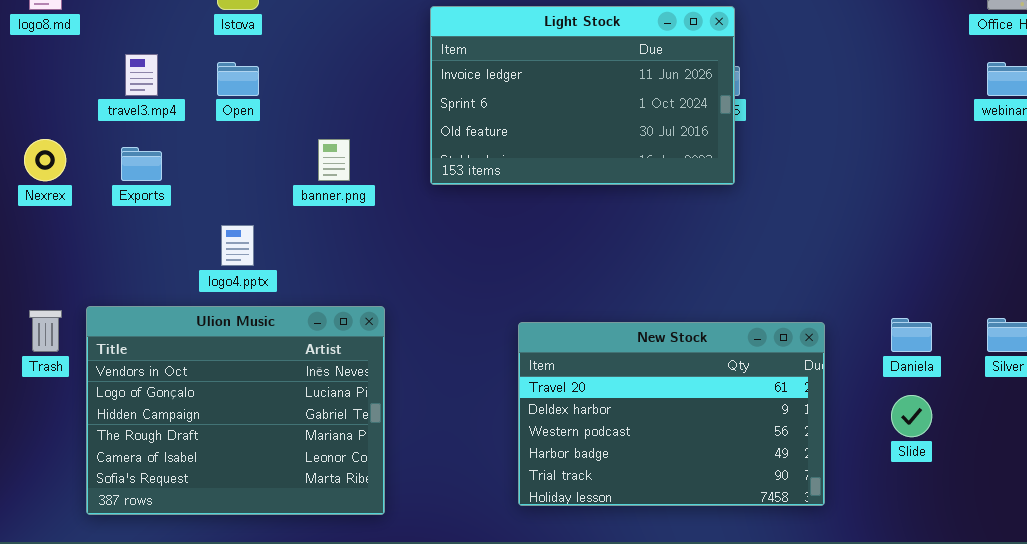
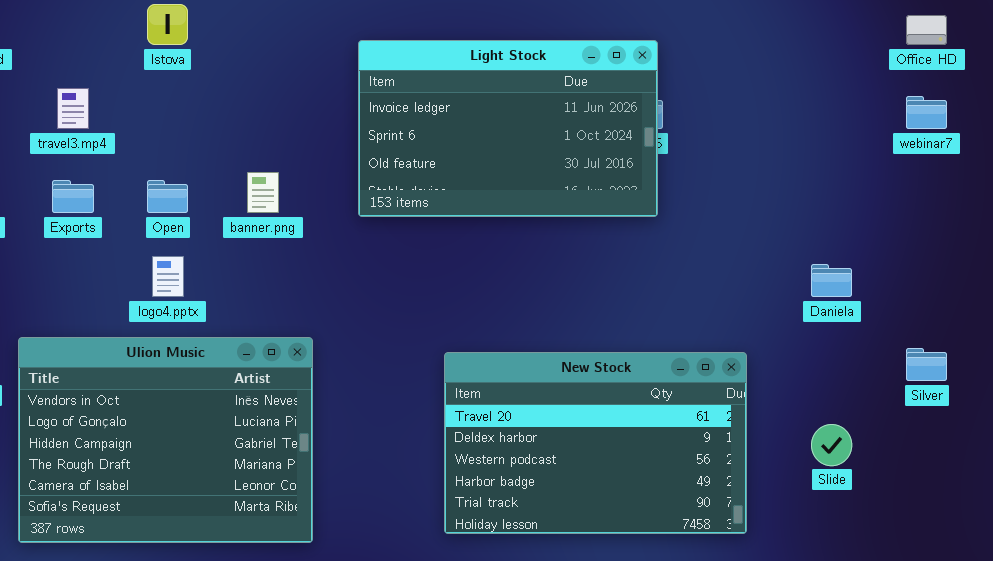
Open: [217,62,259,96] -> [147,180,188,213], moved
Daniela: [891,318,932,352] -> [811,264,852,297], moved

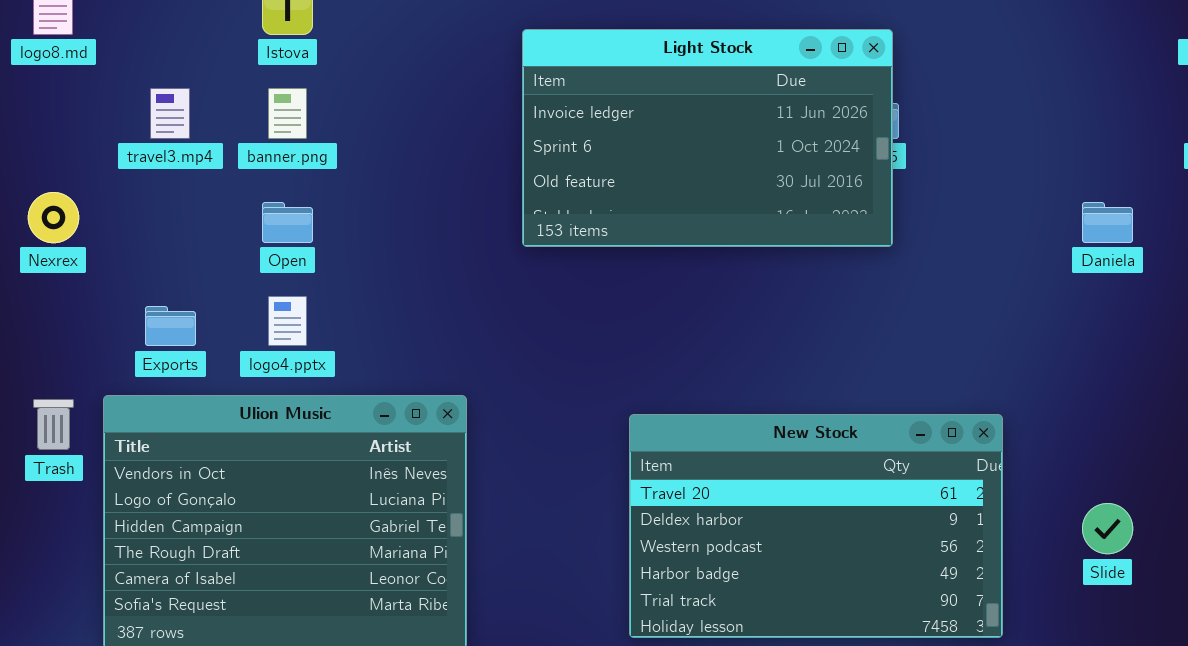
banner.png: [247,172,279,213] -> [268,88,307,139], moved
Exports: [52,180,94,213] -> [145,306,196,346], moved
Daniela: [811,264,852,297] -> [1082,202,1133,243], moved

